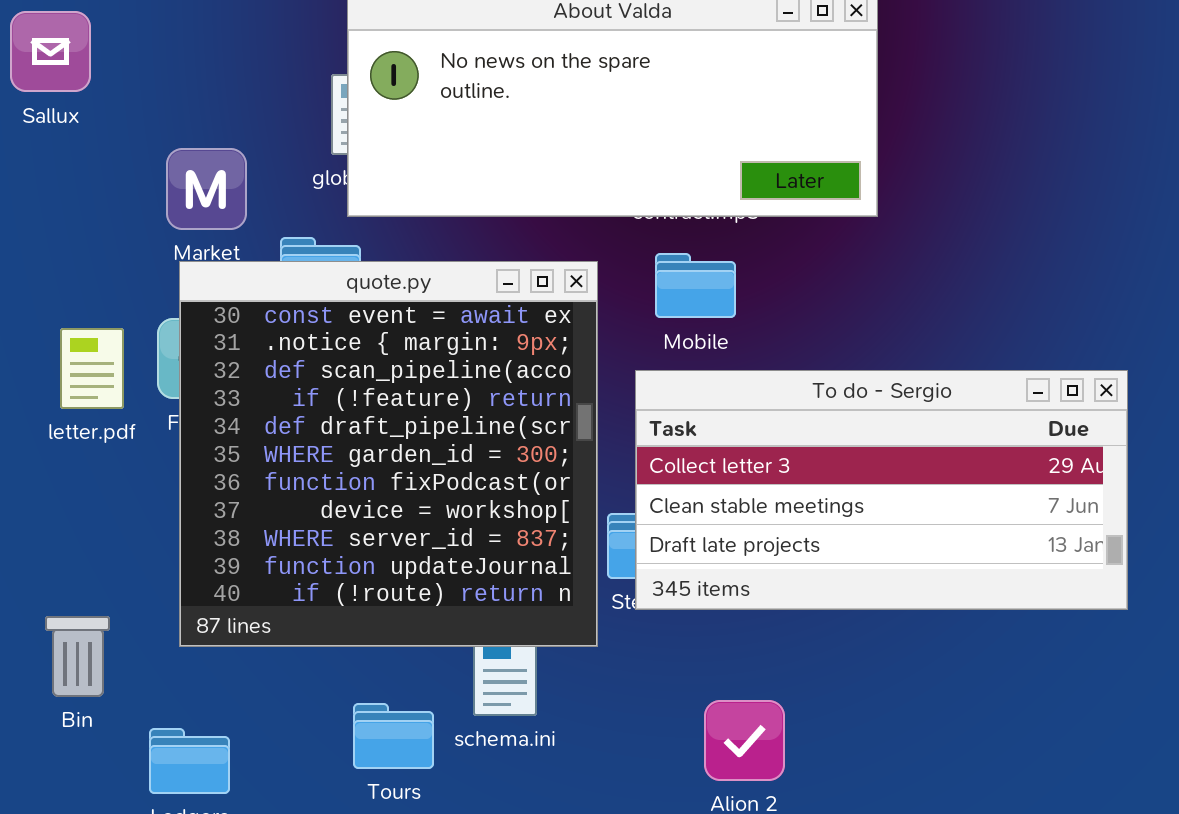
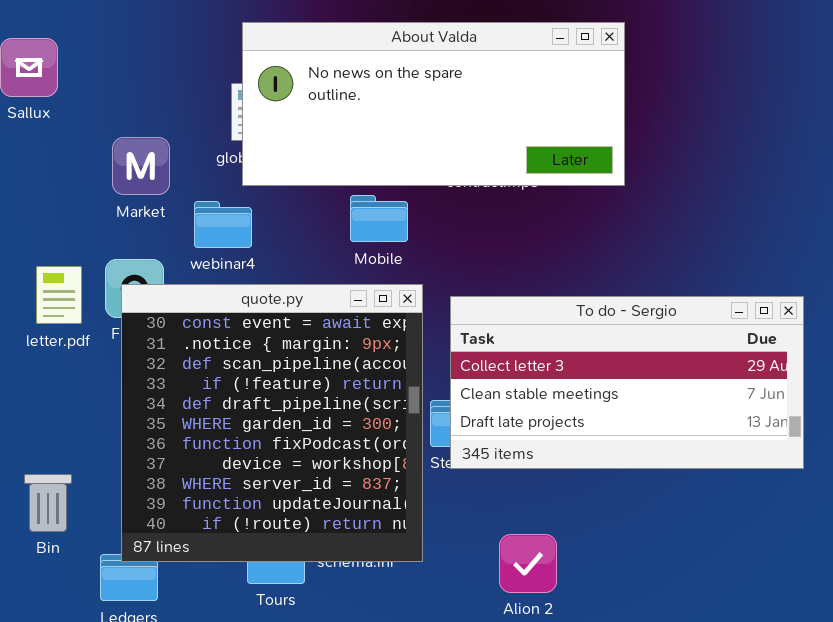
Mobile: [655,253,736,318] -> [350,195,408,242], moved
quote.py: [179,261,598,647] -> [121,284,423,562], moved

